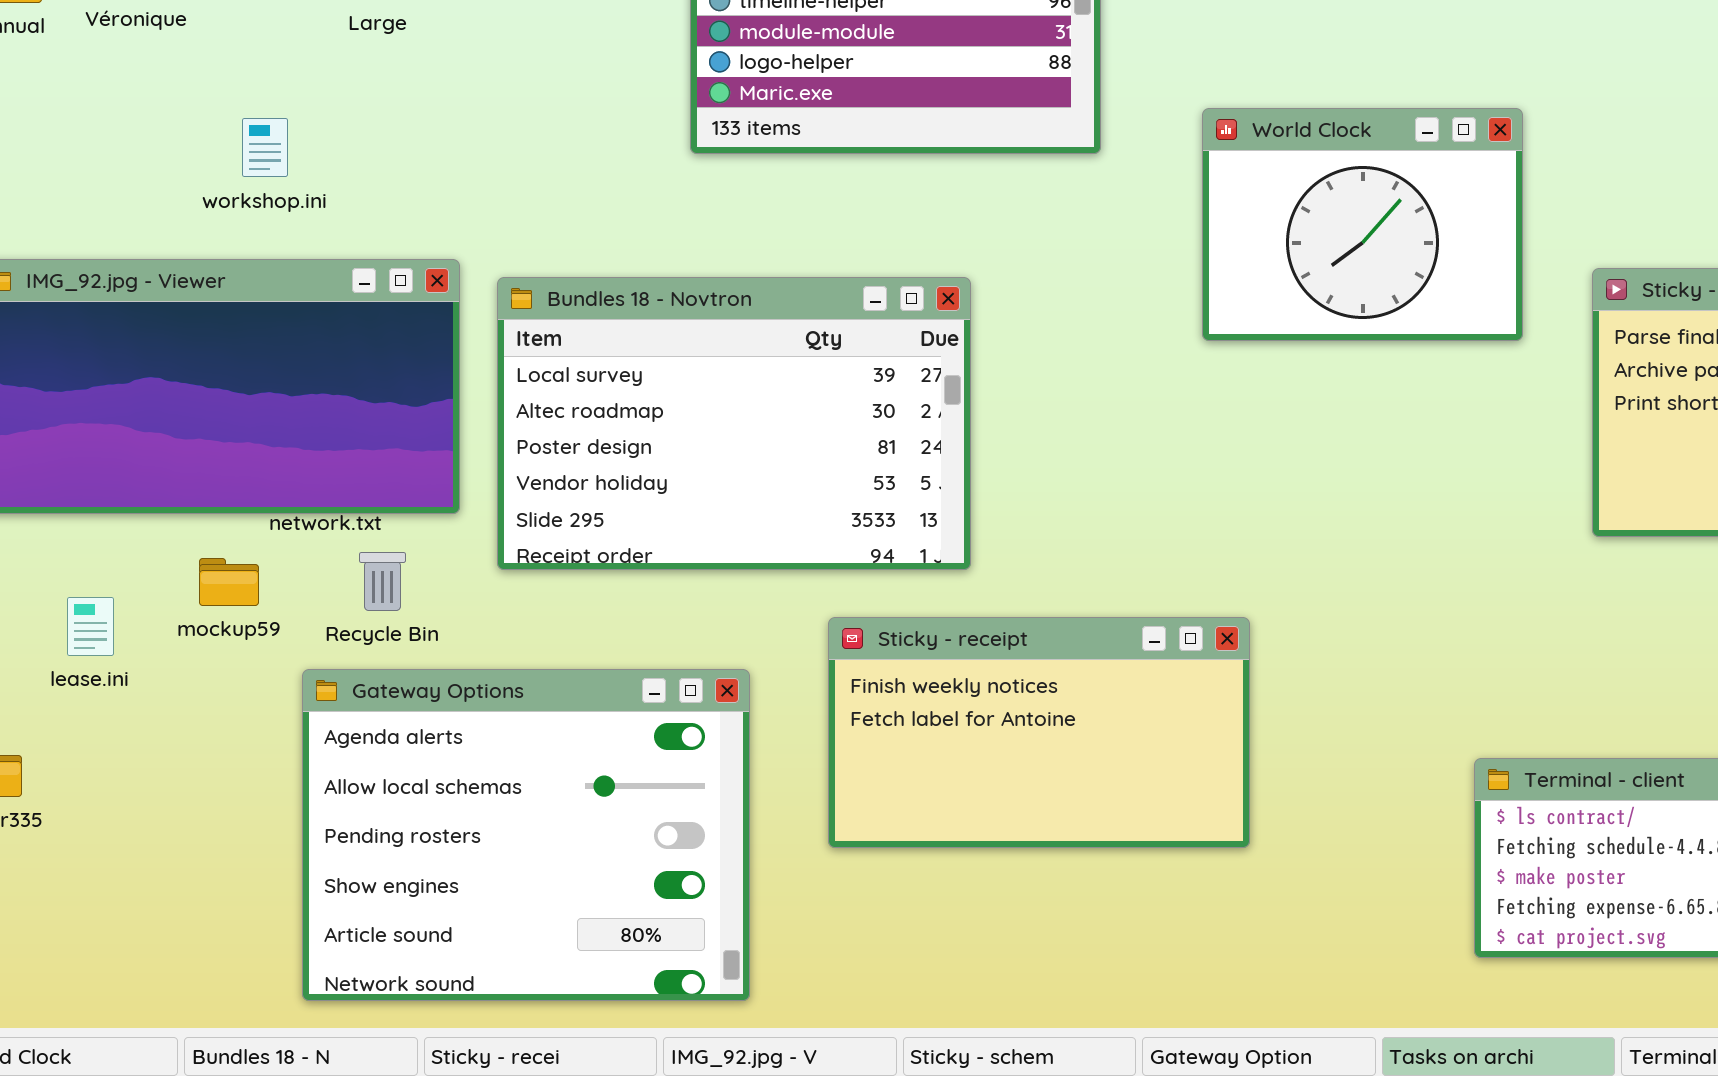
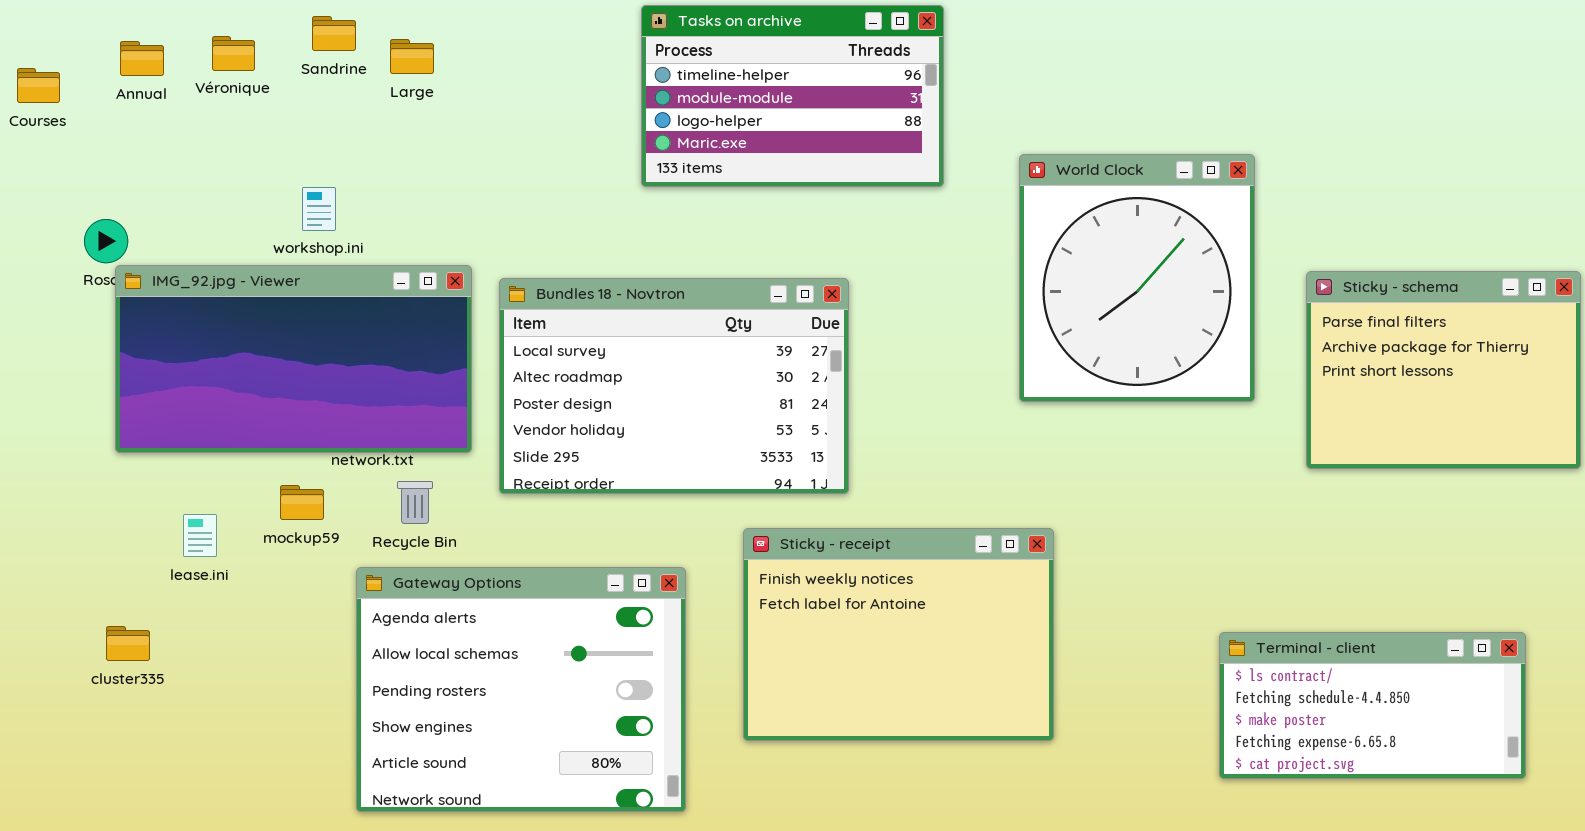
World Clock: [1202,108,1523,341] -> [1019,154,1255,402], resized
workshop.ini: [242,118,288,177] -> [302,187,336,231], moved
Sticky - receipt: [828,617,1250,848] -> [743,528,1054,741], resized

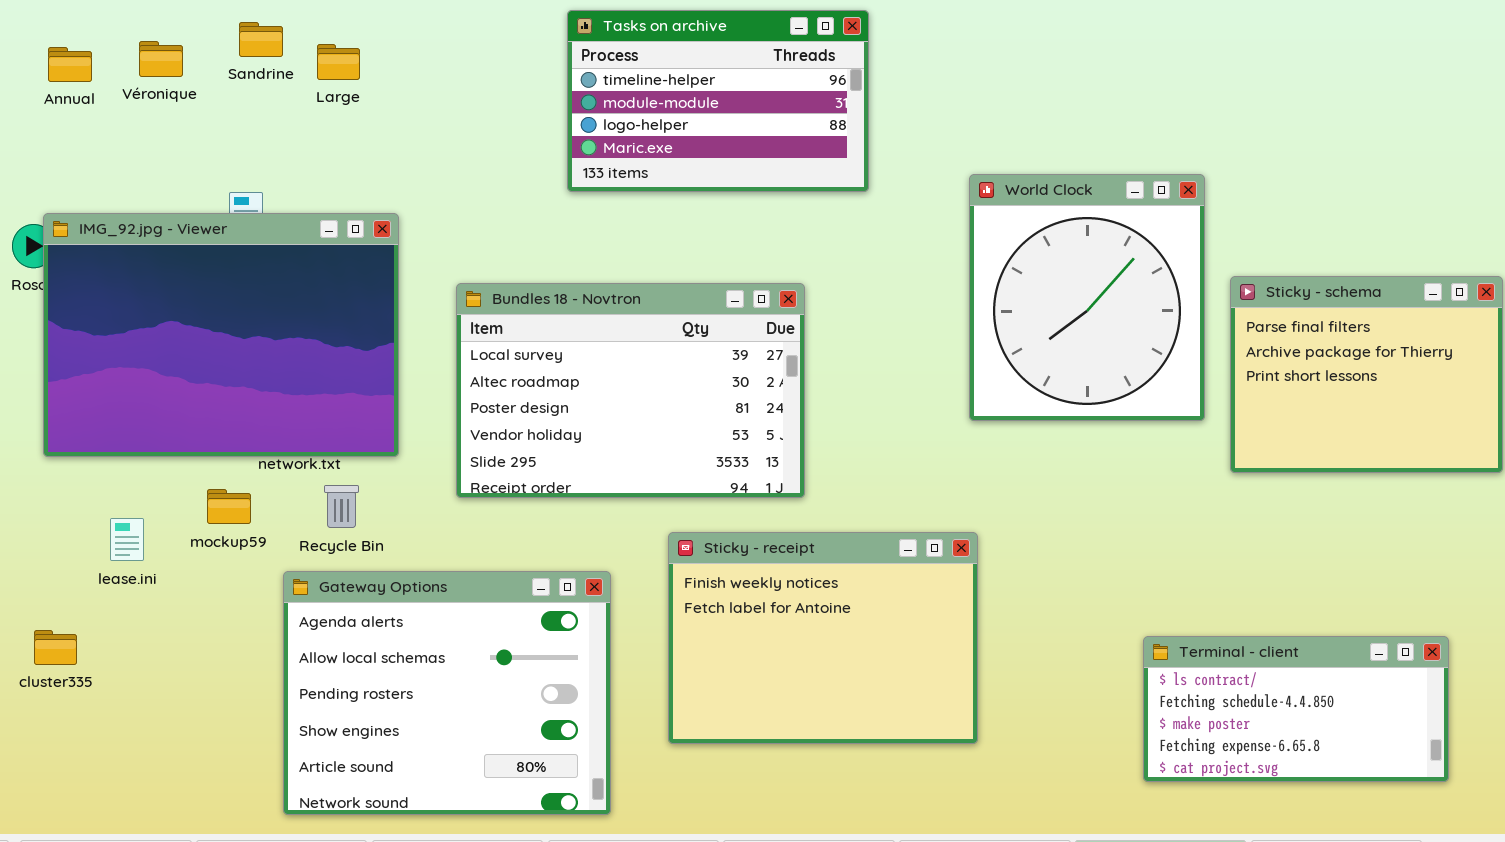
World Clock: [1019,154,1255,402] -> [969,174,1205,421], moved
IMG_92.jpg - Viewer: [115,265,472,453] -> [43,213,399,457], resized
Bundles 18 - Novtron: [499,278,849,494] -> [456,283,805,498], moved

